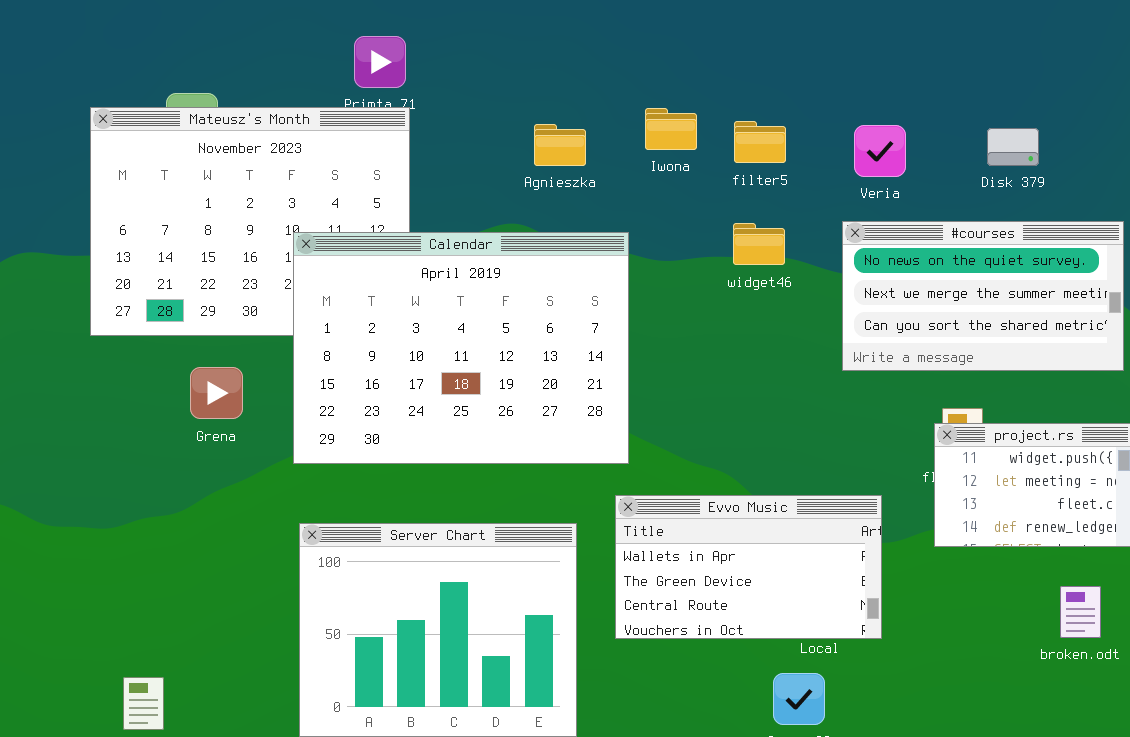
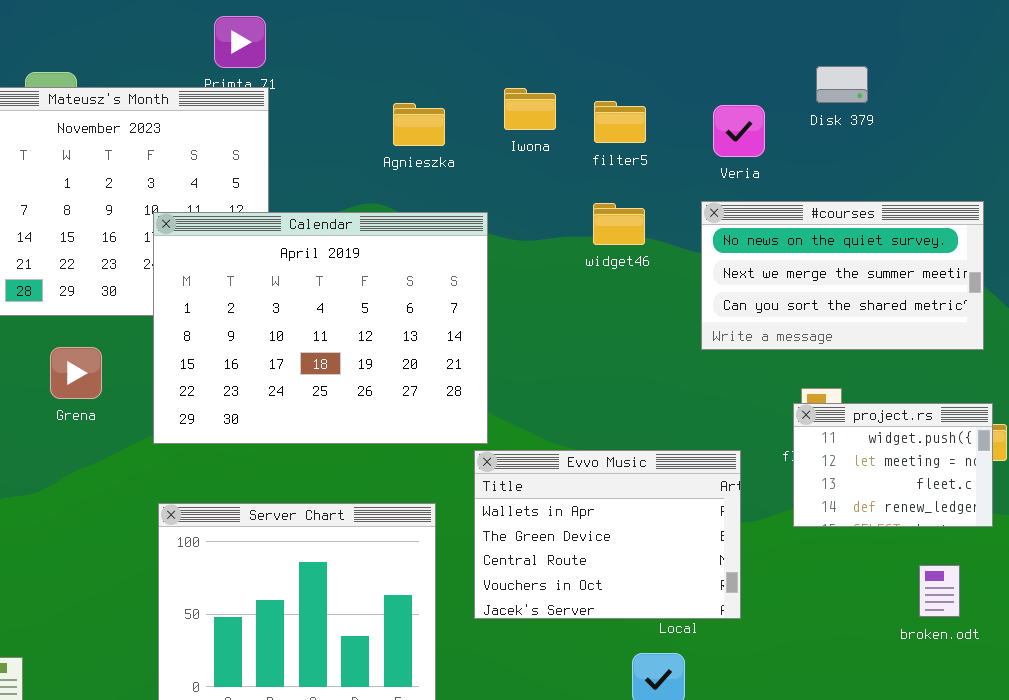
Disk 379: [987,128,1039,166] -> [816,66,868,103], moved
Evvo Music: [615,495,882,639] -> [474,450,741,619], resized

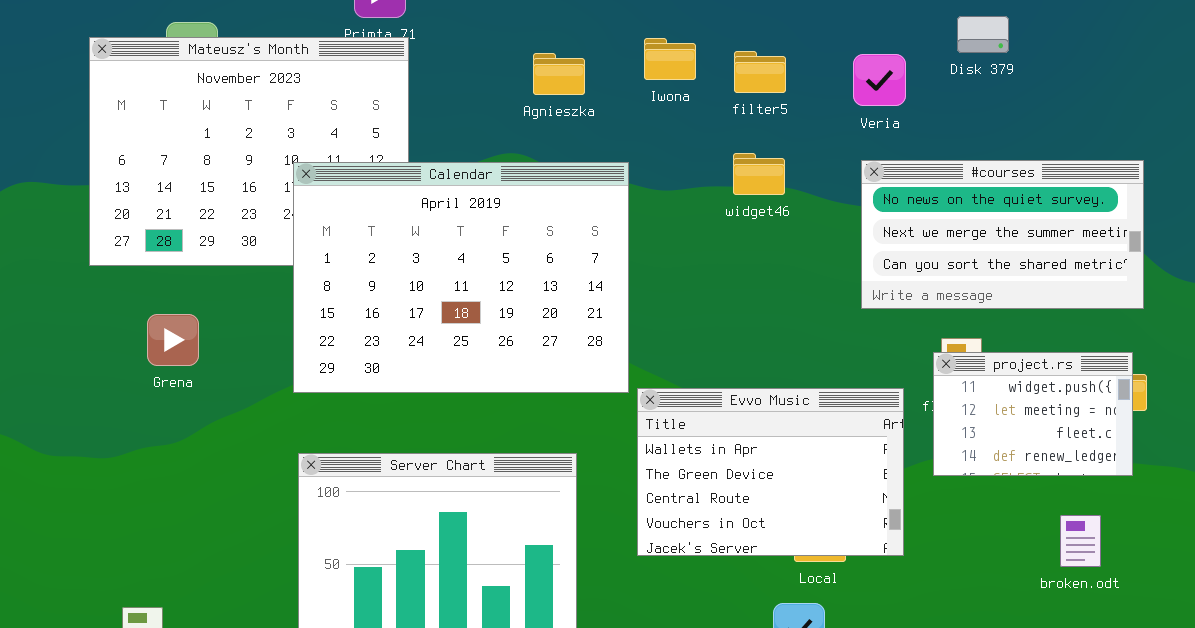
#courses: [701,201,984,350] -> [861,160,1144,309], moved
Grena: [50,347,102,399] -> [147,314,199,366], moved
Evvo Music: [474,450,741,619] -> [637,388,904,556], moved

